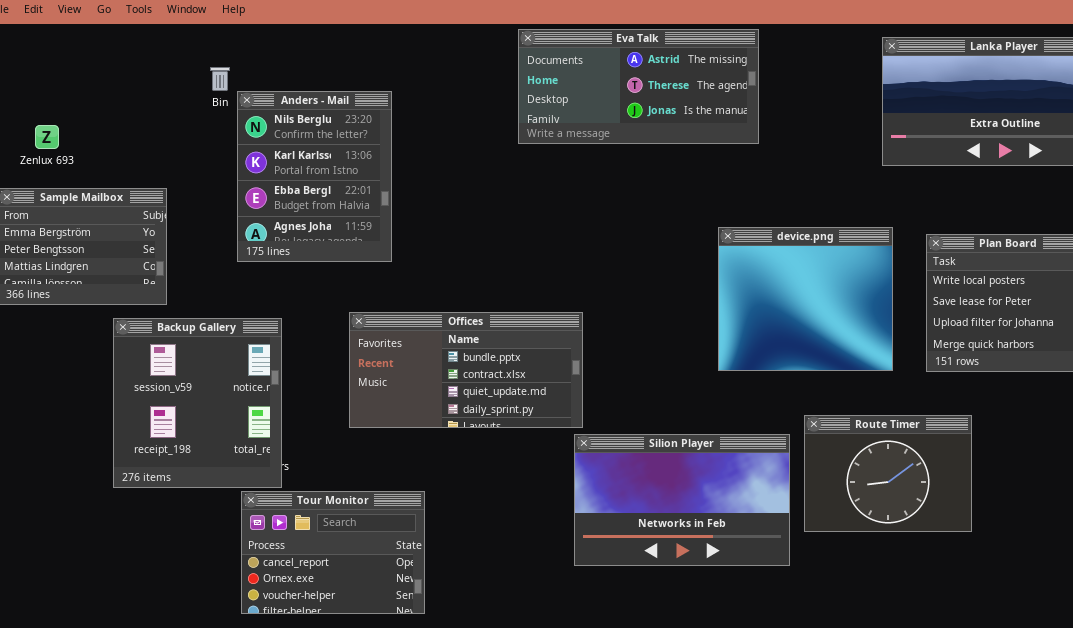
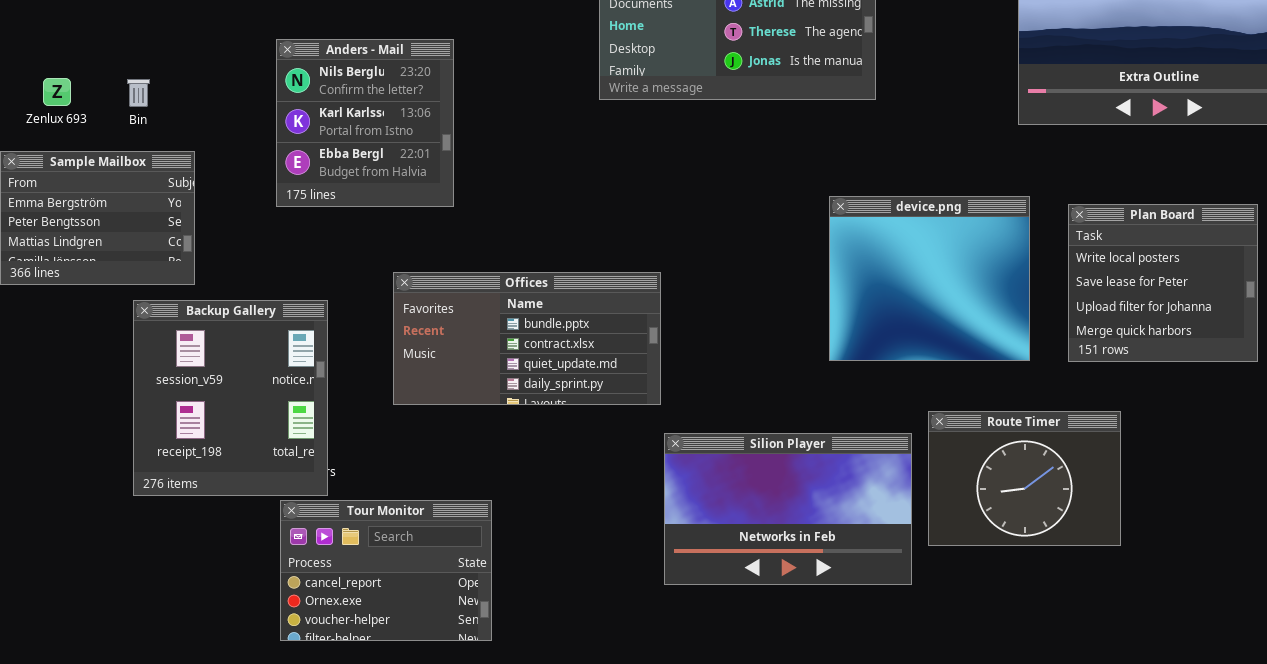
Bin: [210,67,230,91] -> [127,79,150,107], moved
Anders - Mail: [237,91,392,262] -> [276,39,454,207], resized
Offices: [349,312,583,428] -> [393,272,661,405], moved

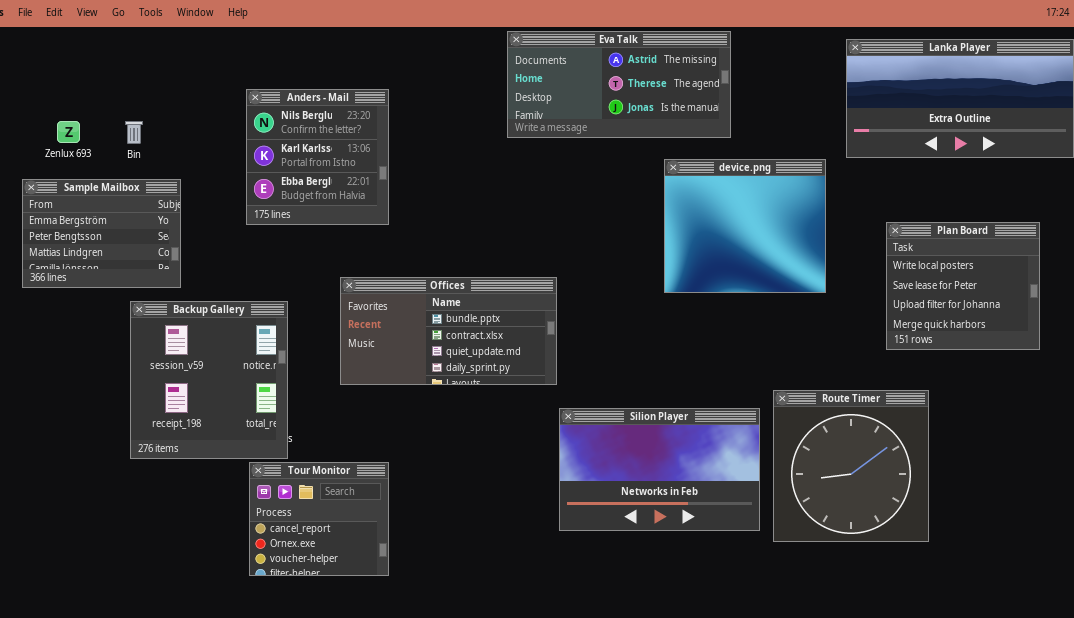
device.png: [829,196,1030,361] -> [664,159,826,293], moved
Route Timer: [928,411,1121,546] -> [773,390,929,542], resized
Tour Monitor: [280,500,492,641] -> [249,462,389,576], resized

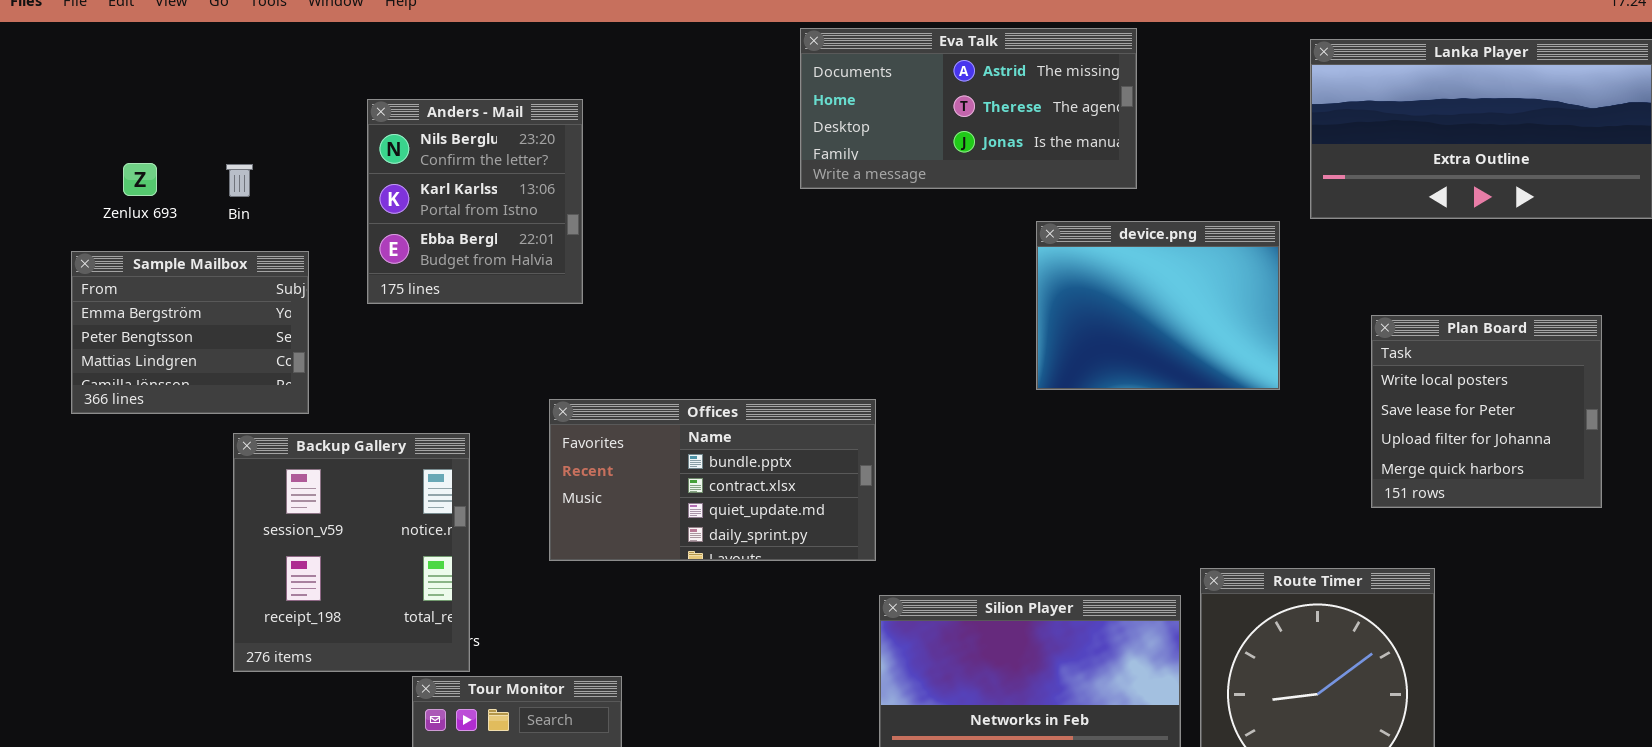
Anders - Mail: [246,89,389,225] -> [367,99,583,304], moved
device.png: [664,159,826,293] -> [1036,221,1280,390], resized

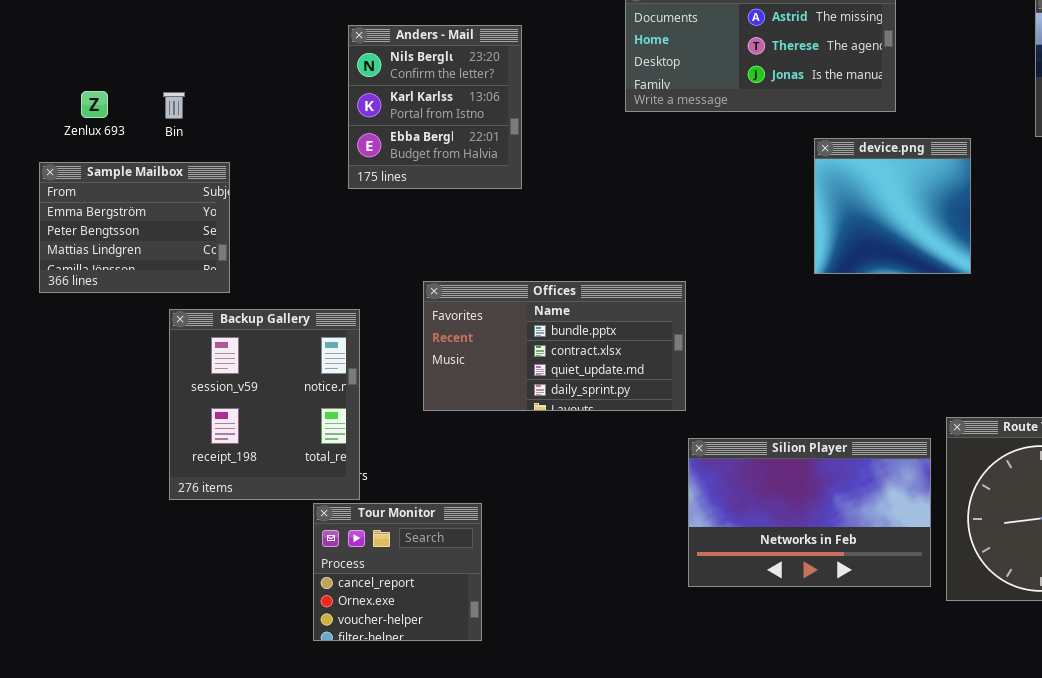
Anders - Mail: [367,99,583,304] -> [348,25,522,189], moved
device.png: [1036,221,1280,390] -> [814,138,971,274], resized

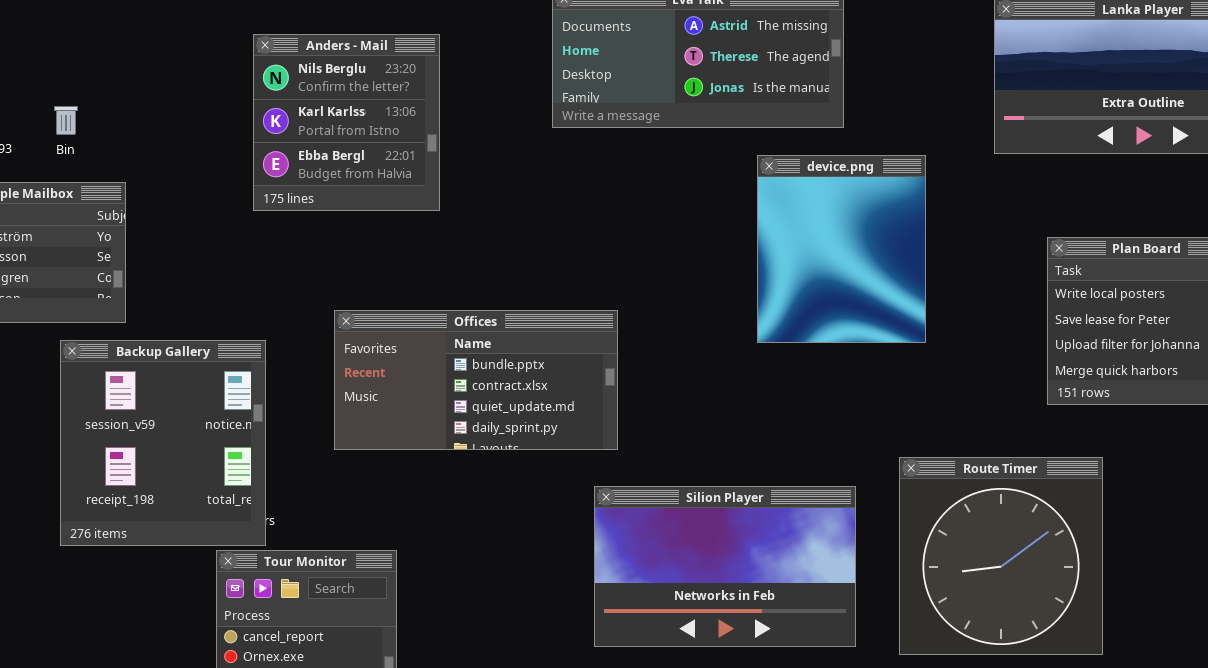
device.png: [814,138,971,274] -> [757,155,926,343], resized
Silion Player: [688,438,931,587] -> [594,486,856,647], moved

